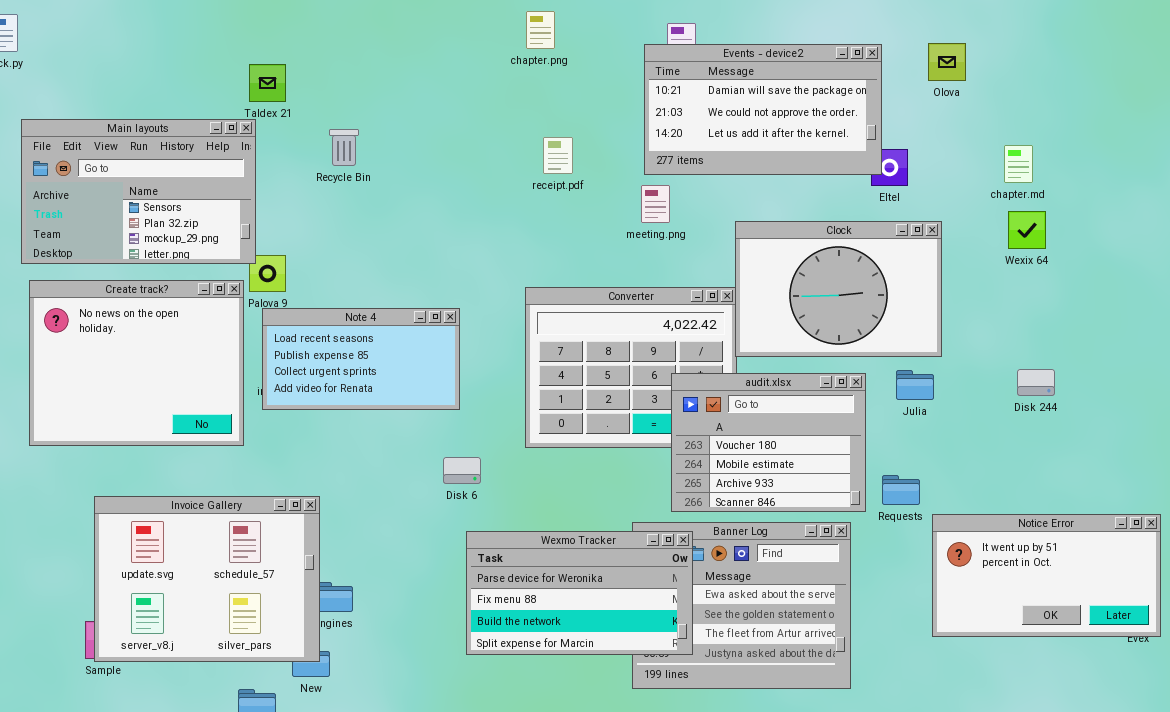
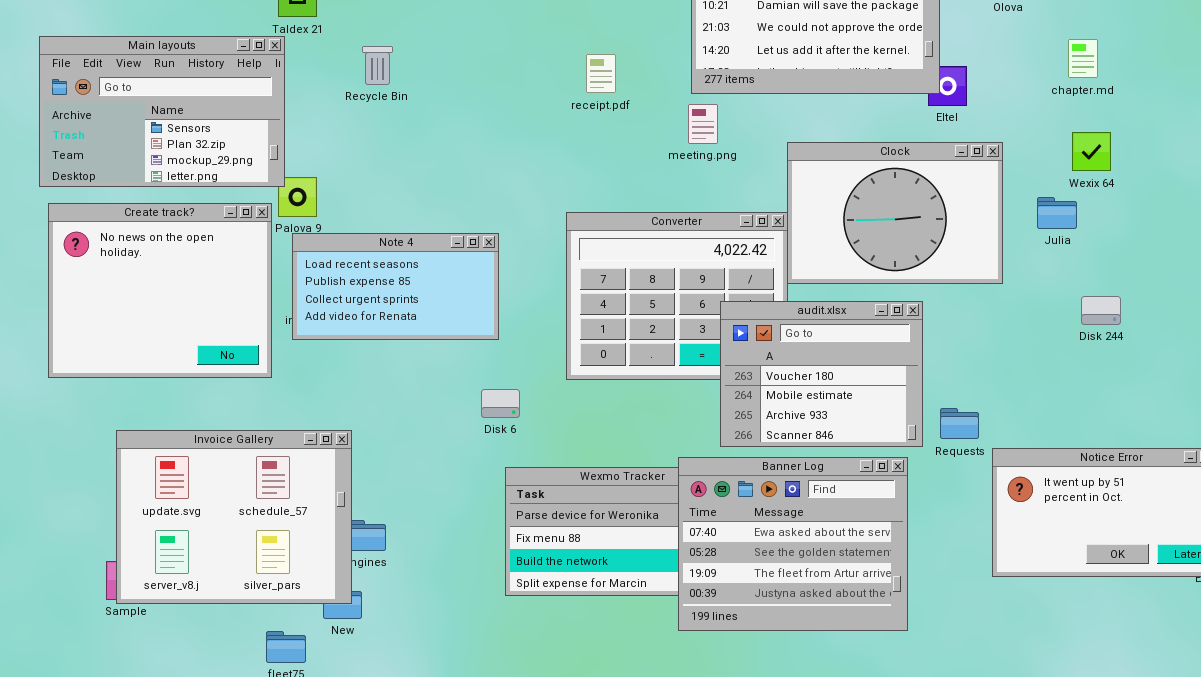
chapter.md: [1004,145,1033,183] -> [1068,39,1098,78], moved
Julia: [896,370,934,400] -> [1037,197,1077,229], moved
Banner Log: [632,522,851,689] -> [678,457,908,631], raised

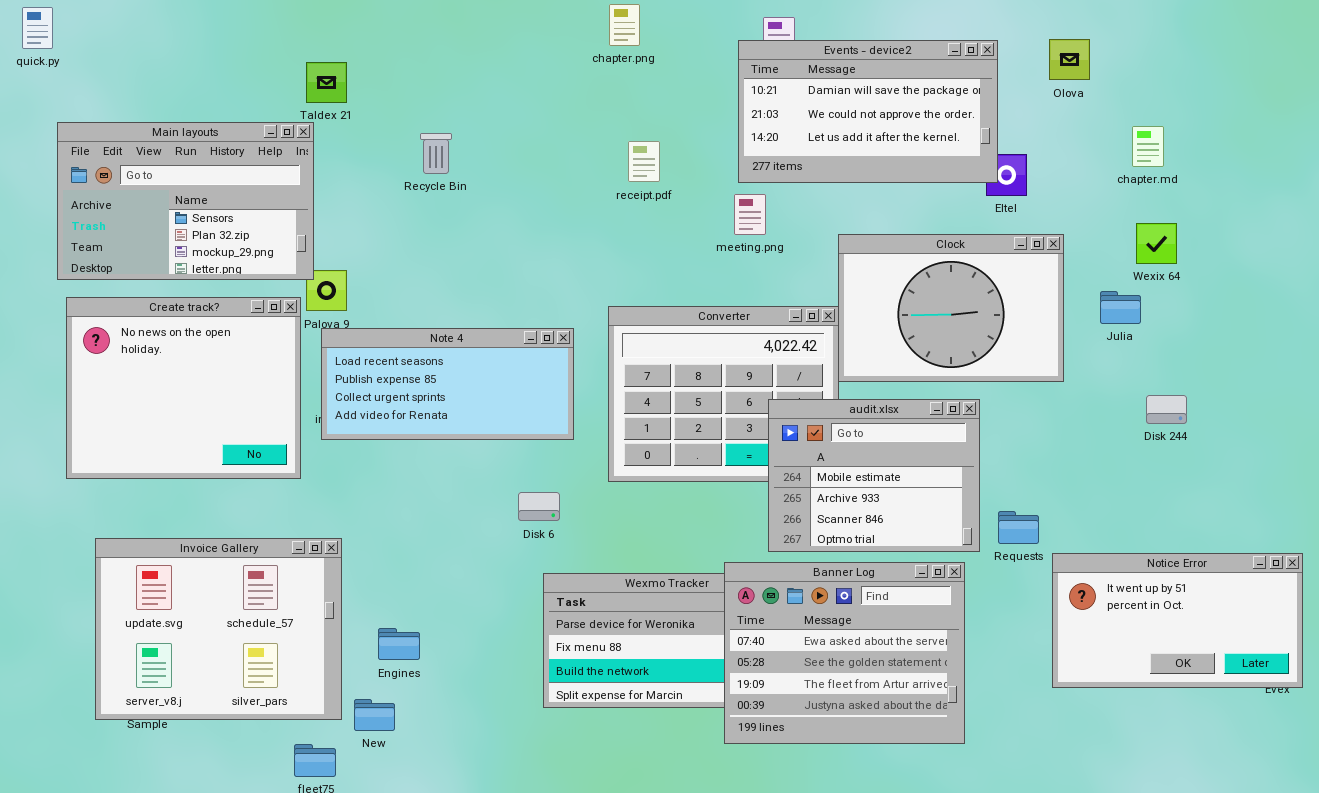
Recycle Bin: [362,46,393,85] -> [420,133,452,174], moved
Note 4: [292,233,499,340] -> [321,328,574,440], resized
audit.xlsx: [720,301,923,447] -> [768,399,980,552], scrolled down 1 row
Invoice Gallery: [116,430,352,604] -> [95,538,342,720], moved

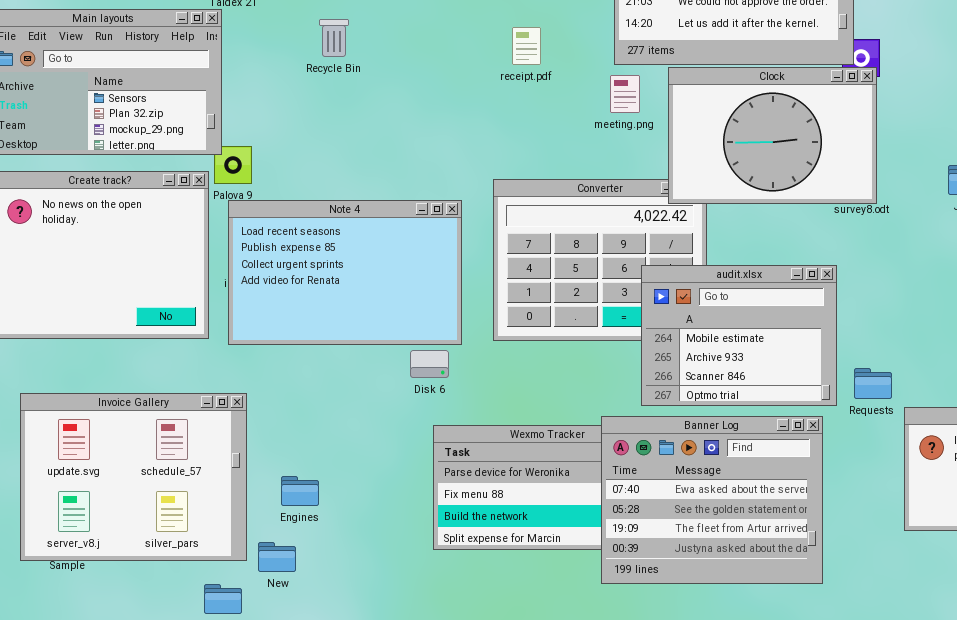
Clock: [838,234,1064,382] -> [668,67,877,204], moved
Note 4: [321,328,574,440] -> [228,200,462,345], resized

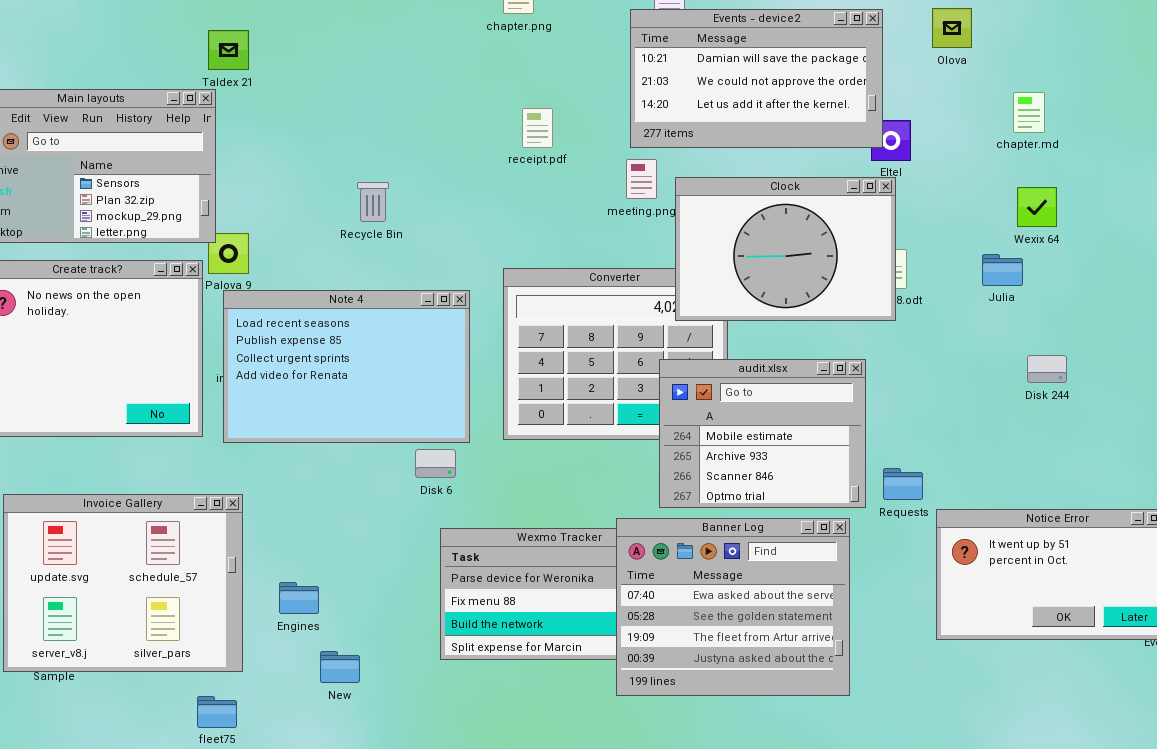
Recycle Bin: [319,19,349,57] -> [357,182,389,222], moved
Clock: [668,67,877,204] -> [675,177,896,321], moved
New: [258,542,296,572] -> [320,651,360,683], moved

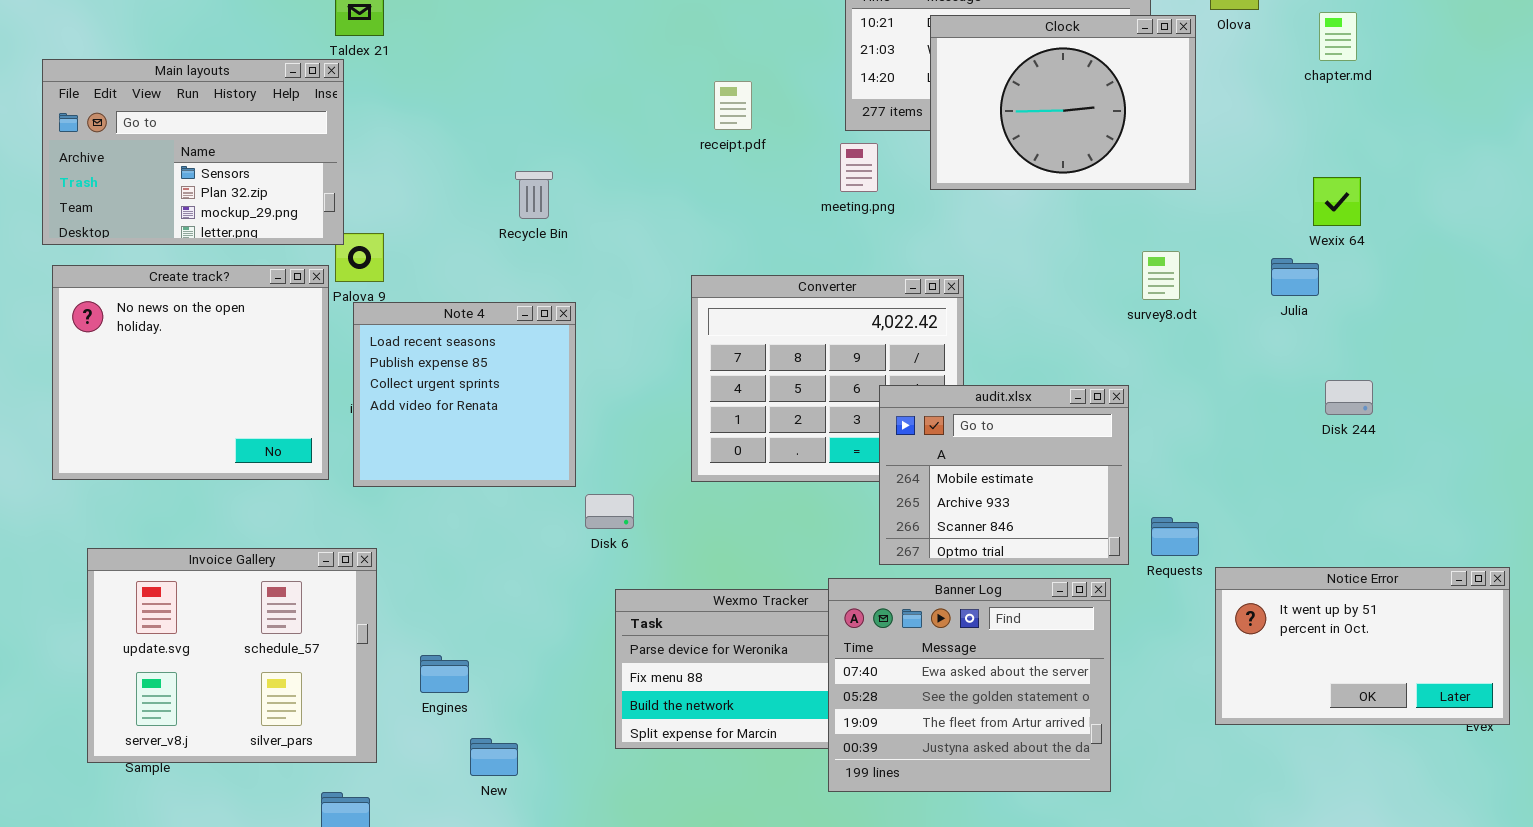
chapter.md: [1013,92,1045,133] -> [1319,12,1357,61], moved
Clock: [675,177,896,321] -> [930,15,1196,190], moved
Note 4: [223,290,470,443] -> [353,302,576,487], resized

